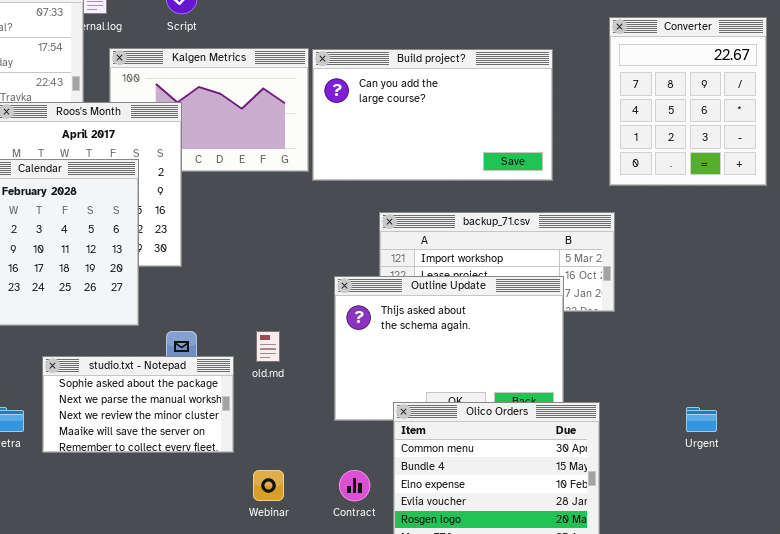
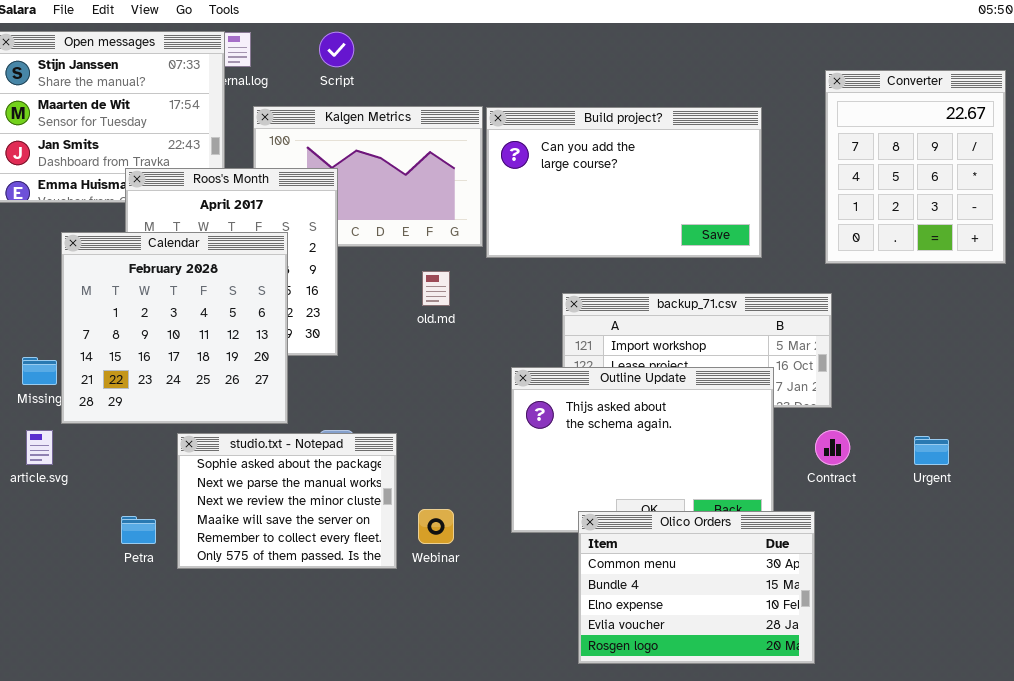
old.md: [256,331,280,362] -> [422,271,450,306], moved
studio.txt - Notepad: [42,356,234,453] -> [177,433,397,569], resized
Urgent: [686,407,717,432] -> [914,436,949,465], moved
Webinar: [253,470,284,501] -> [418,509,454,544], moved
Contract: [339,470,370,501] -> [815,430,850,465], moved

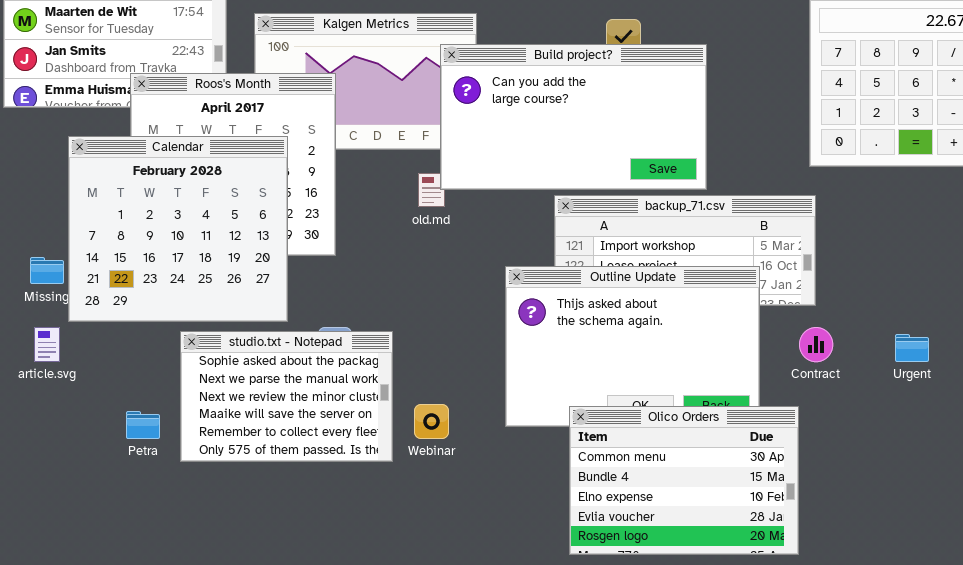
Build project?: [486,107,762,258] -> [440,44,707,190], moved

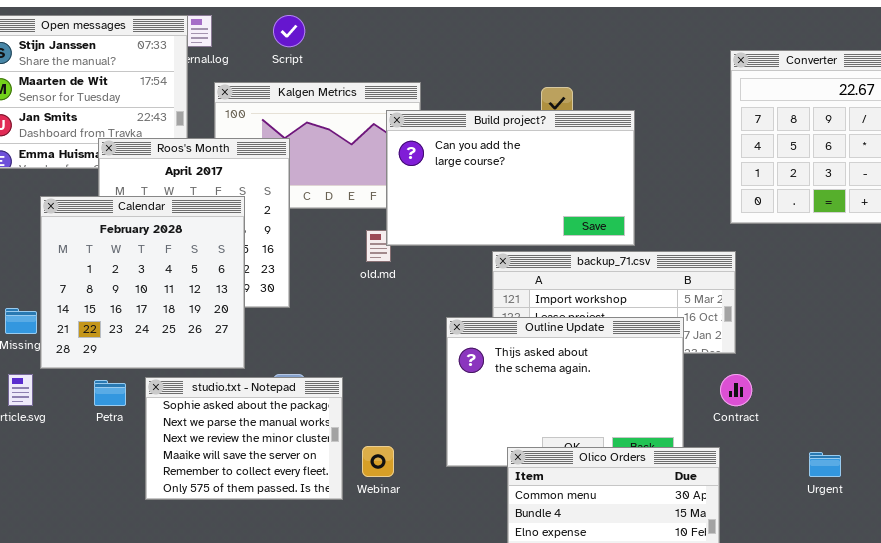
Urgent: [895,334,929,362] -> [809,452,841,477], moved
Petra: [126,411,160,439] -> [94,380,126,406], moved

